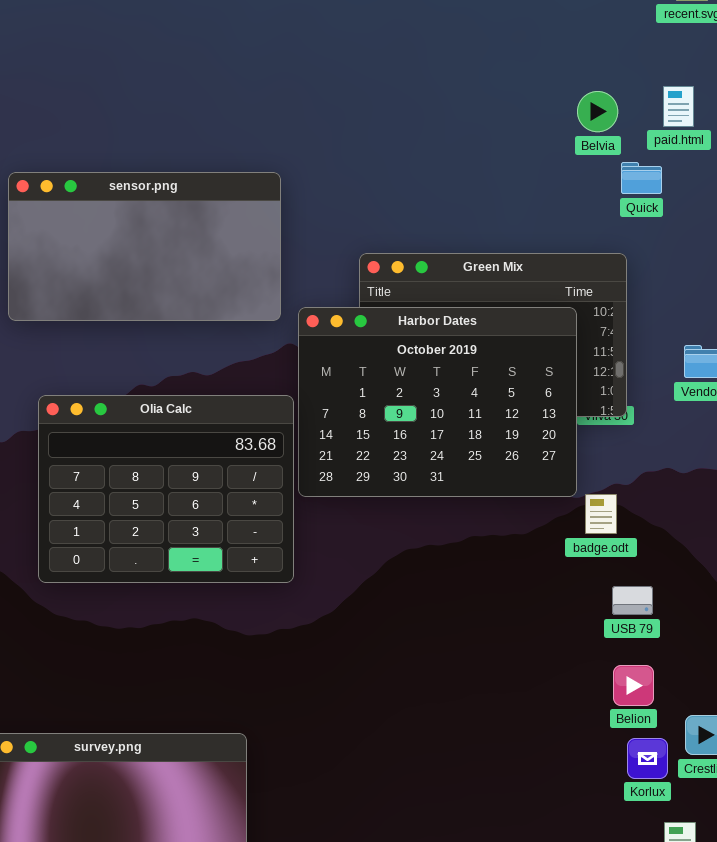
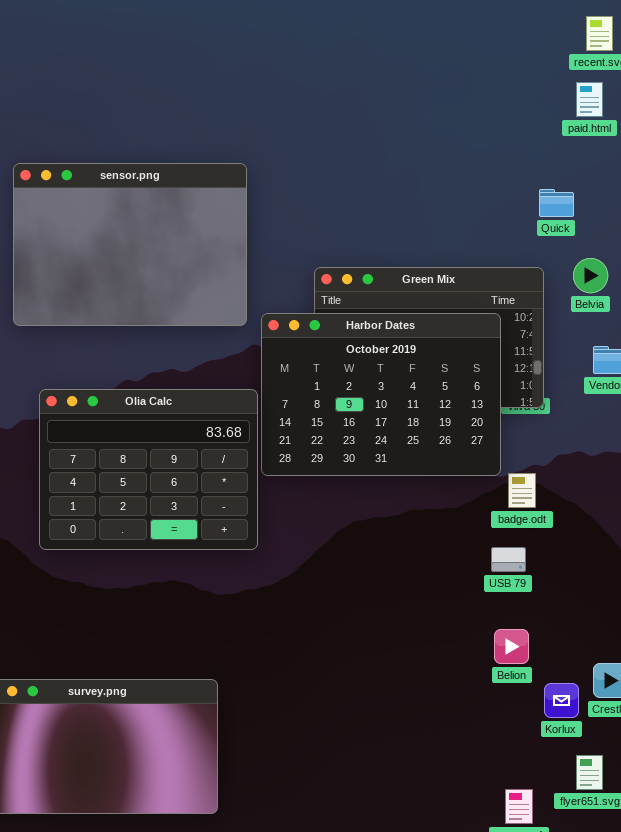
paid.html: [663,86,694,127] -> [576,82,603,117], moved
Belvia: [577,91,618,132] -> [573,258,608,293], moved
sensor.png: [8,172,281,321] -> [13,163,247,326], resized
USB 79: [612,586,653,615] -> [491,547,526,572], moved
Belion: [613,665,654,706] -> [494,629,529,664], moved

